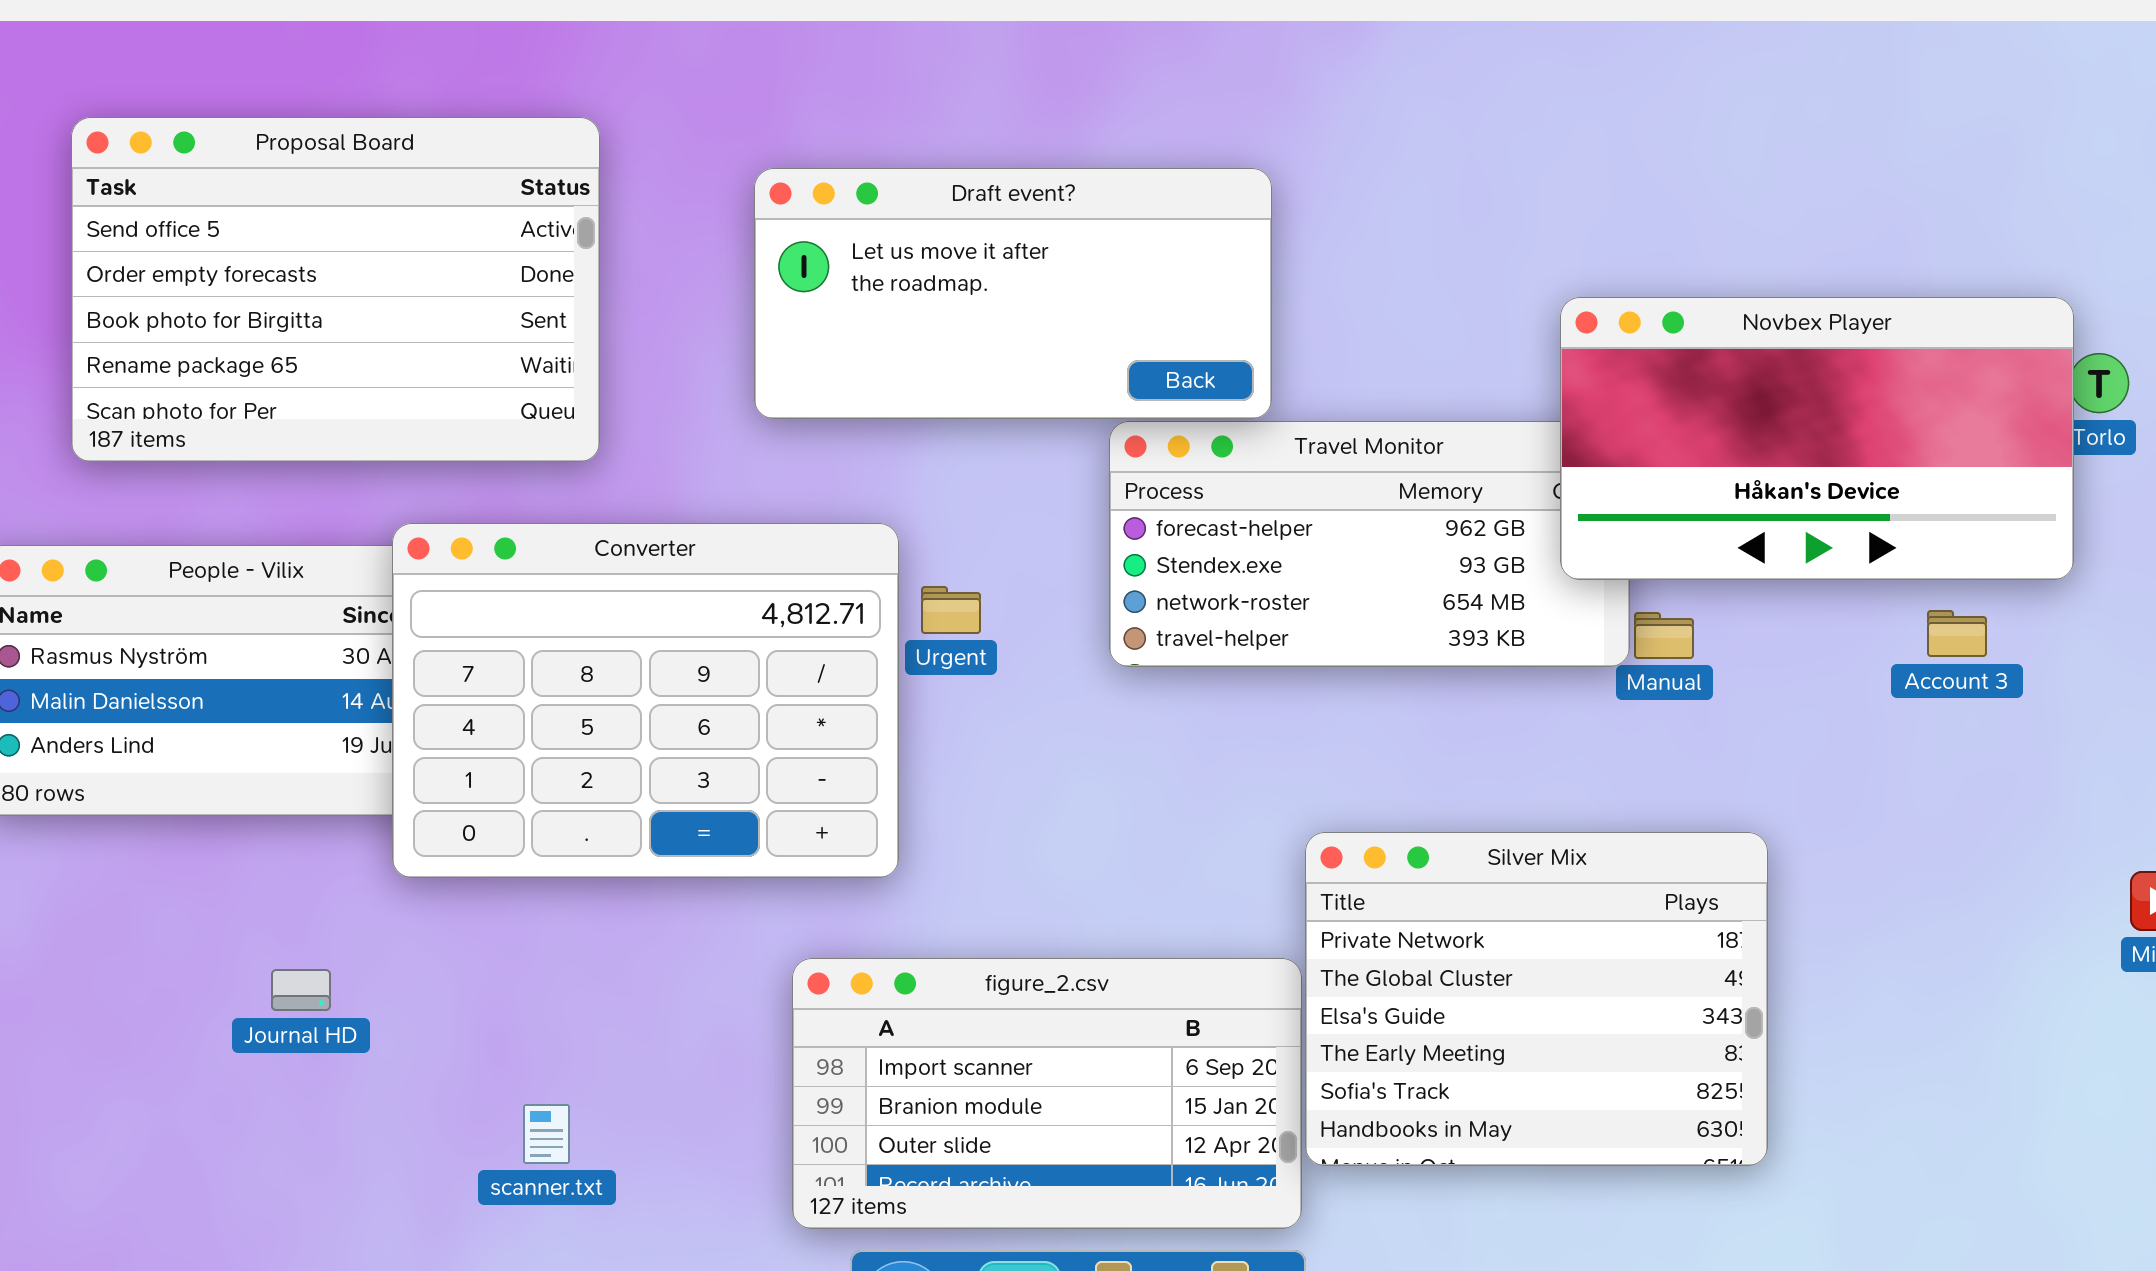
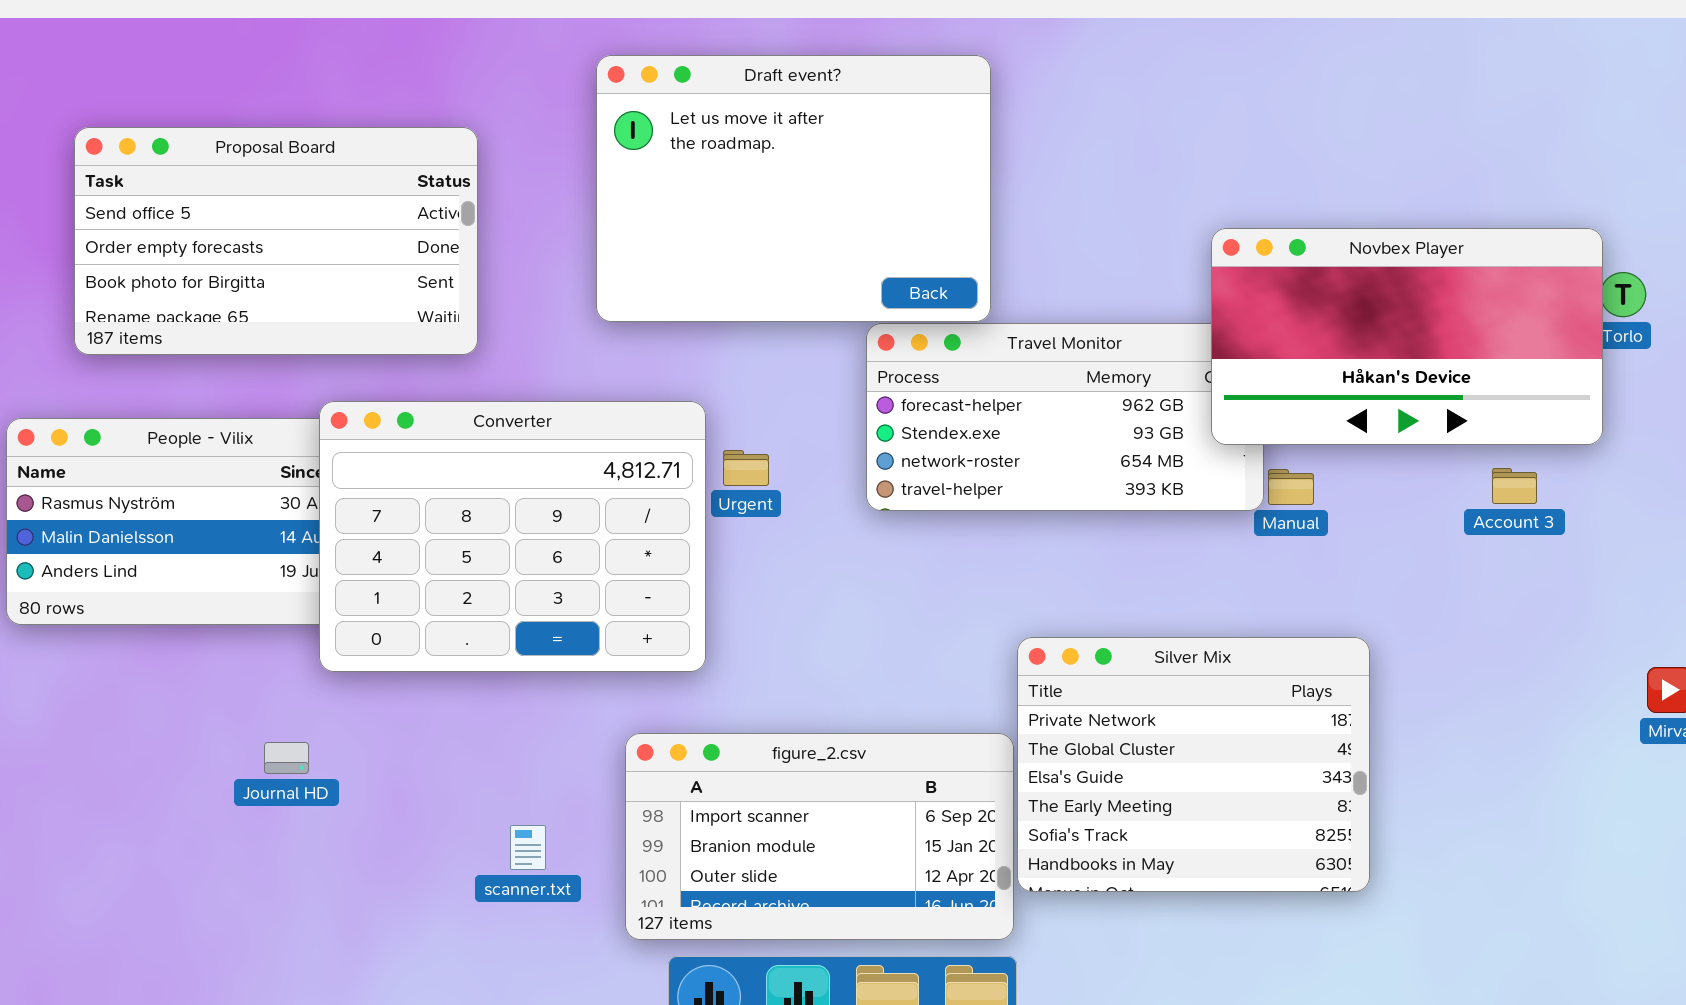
Proposal Board: [71,117,600,462] -> [74,127,478,355], resized
Draft event?: [754,168,1272,419] -> [596,55,991,322], resized
Journal HD: [271,969,331,1011] -> [264,742,309,774], moved
scanner.txt: [523,1104,570,1164] -> [510,825,546,870], moved

